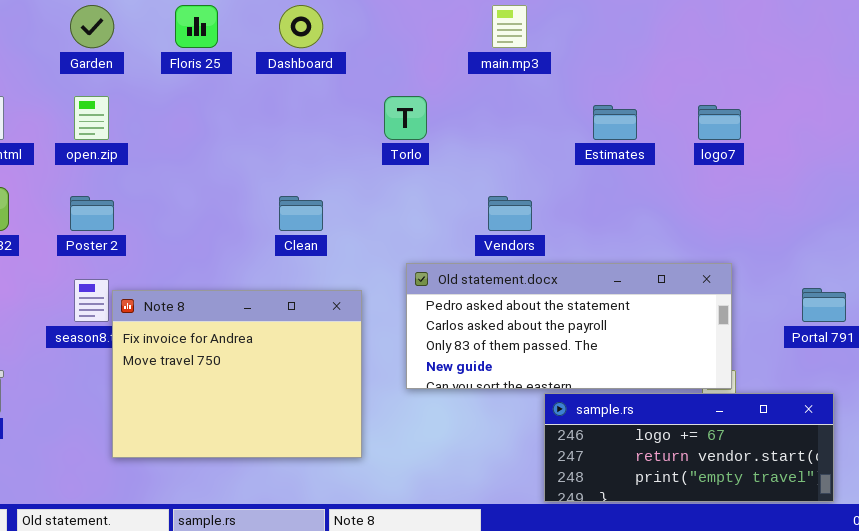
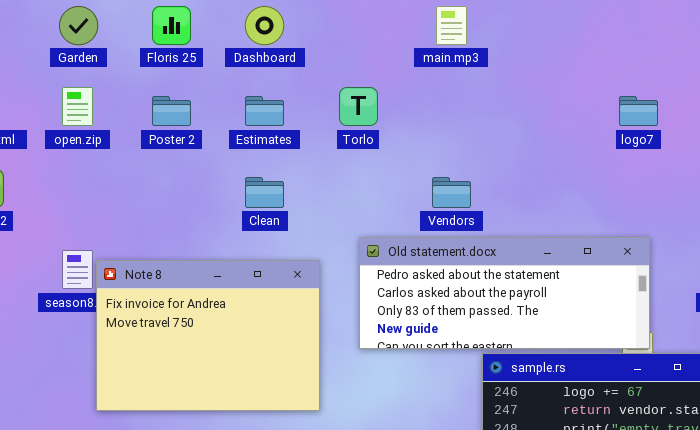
Estimates: [593,105,637,140] -> [245,96,284,126], moved
Poster 2: [70,196,114,231] -> [152,96,191,126], moved

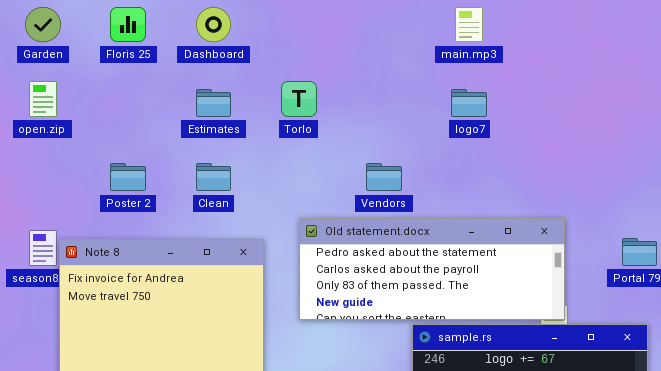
main.mp3: [436,6,467,45] -> [455,7,483,42], moved
Poster 2: [152,96,191,126] -> [110,163,146,191], moved
logo7: [619,96,658,126] -> [451,89,487,117], moved

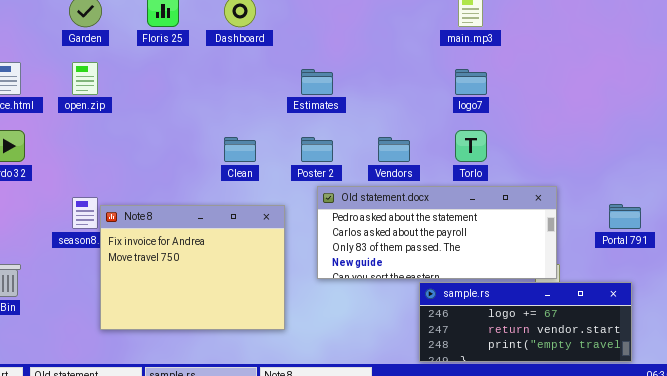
Torlo: [281,81,317,117] -> [455,130,487,162], moved
Estimates: [196,89,231,117] -> [301,69,333,95], moved
Poster 2: [110,163,146,191] -> [301,137,333,162], moved

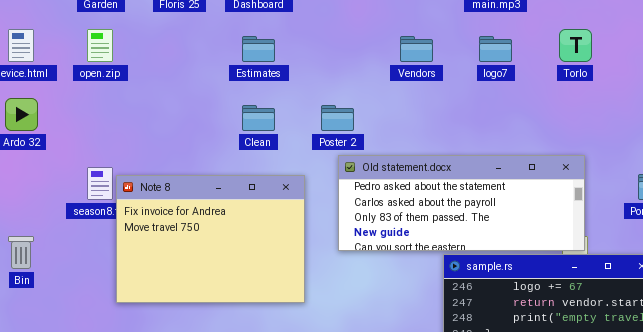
Estimates: [301,69,333,95] -> [242,36,275,62], moved
Torlo: [455,130,487,162] -> [559,29,592,62], moved
Vendors: [378,137,410,162] -> [400,36,433,62], moved

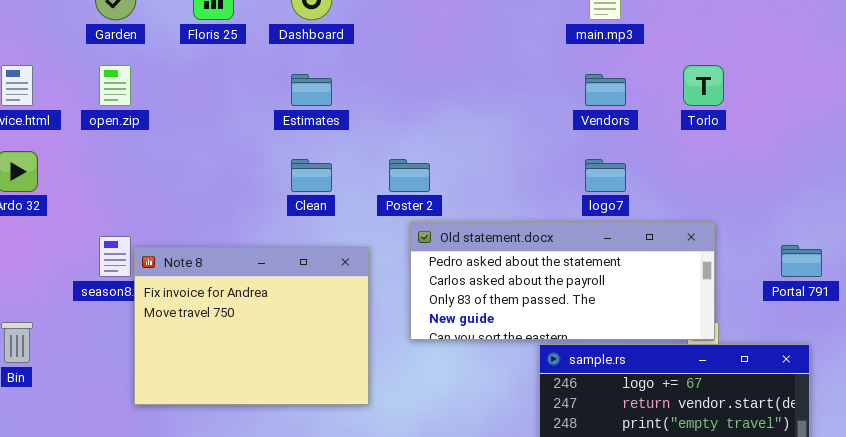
Vendors: [400,36,433,62] -> [585,74,626,106], moved
logo7: [479,36,512,62] -> [585,159,626,192], moved

